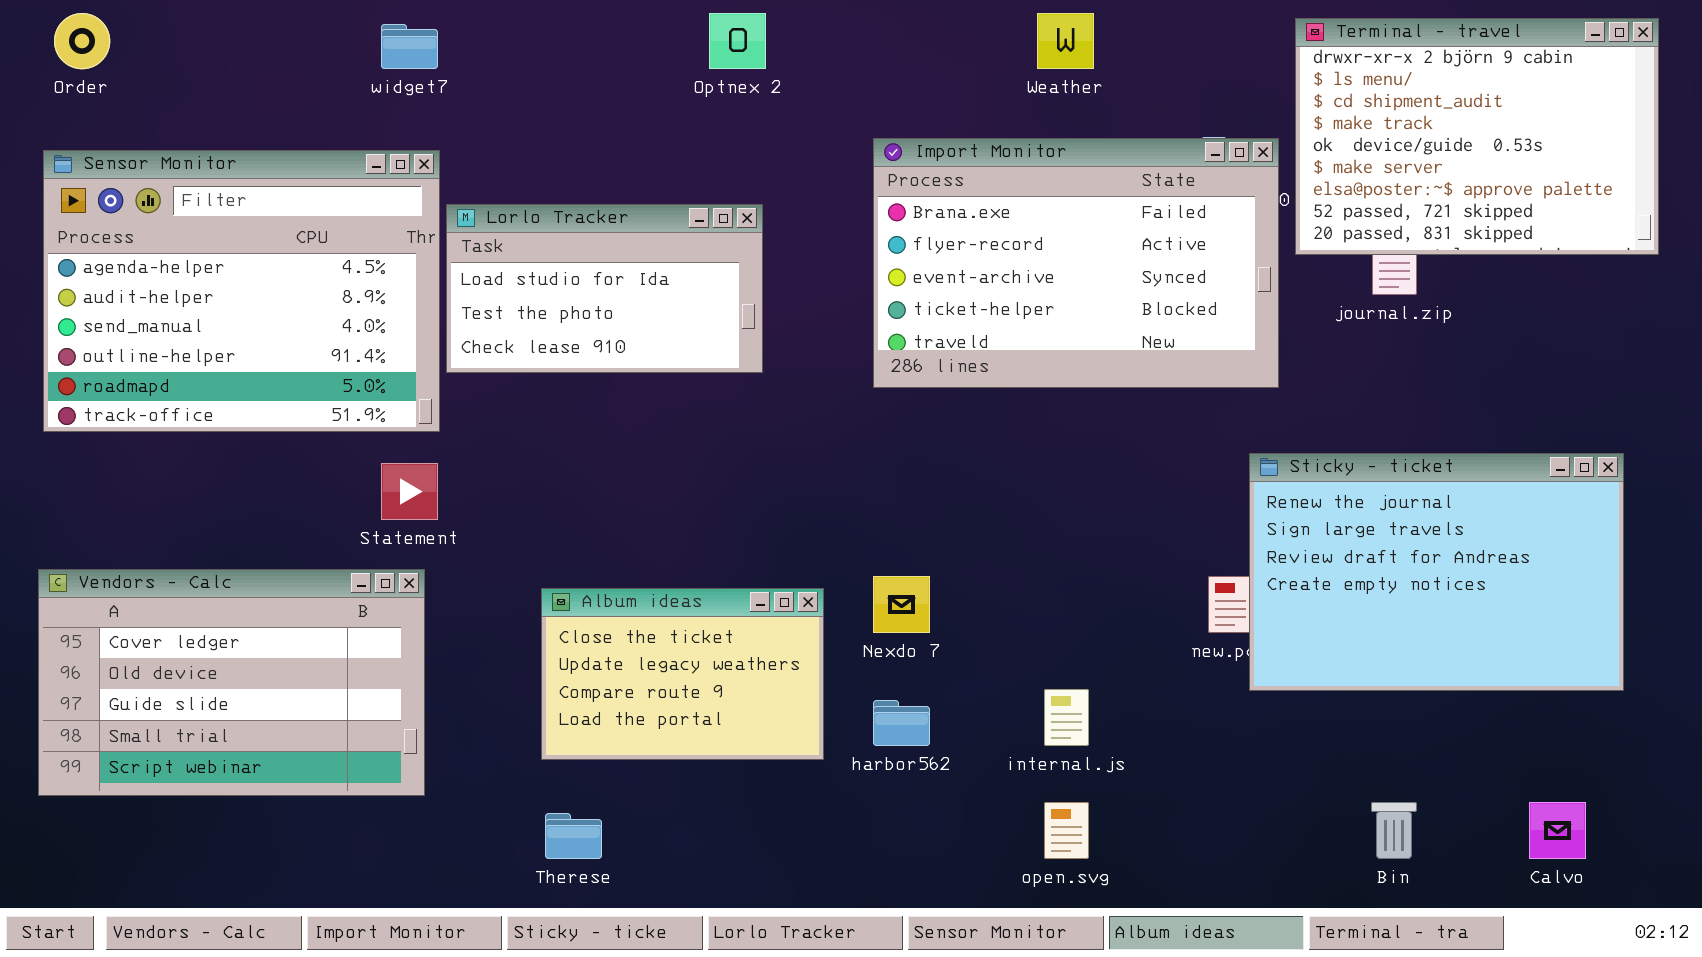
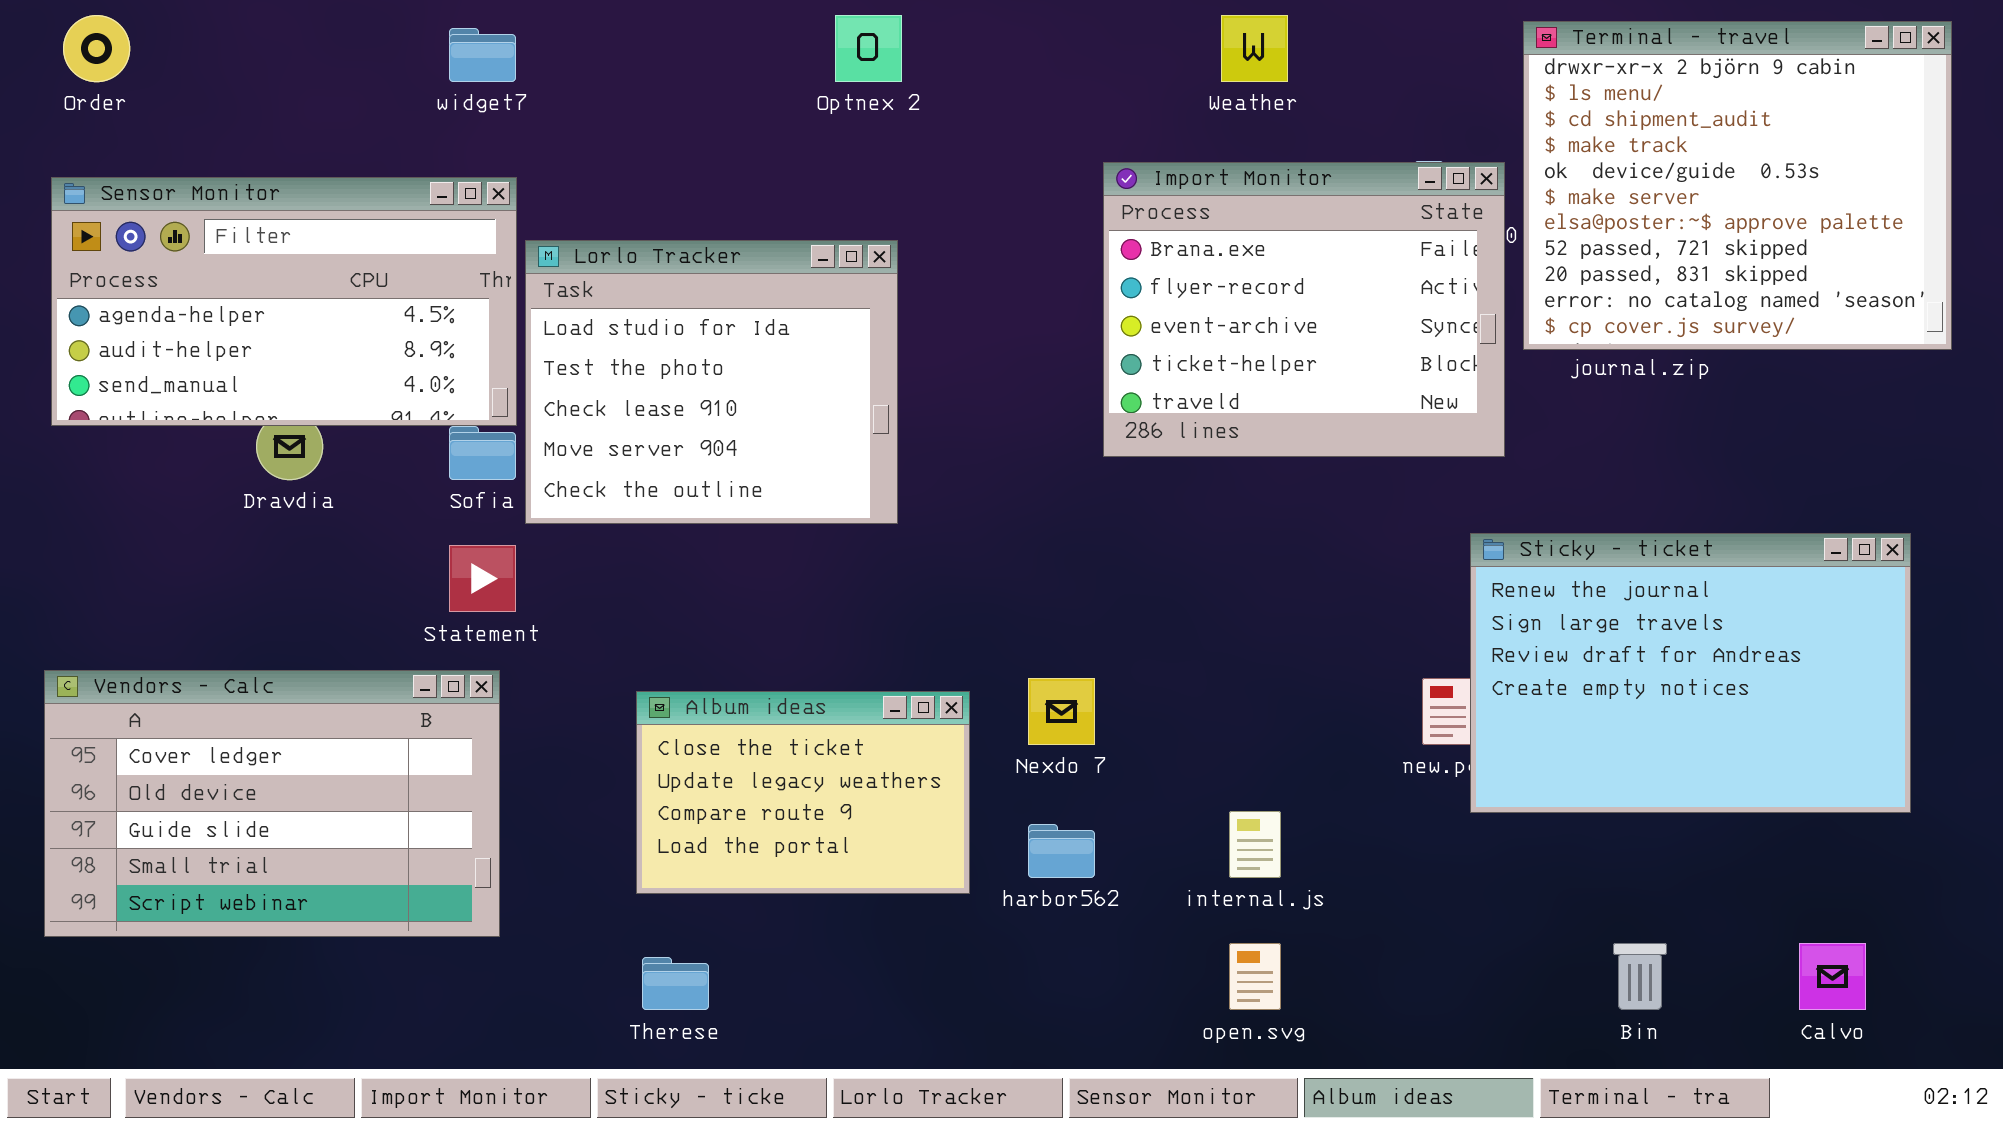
Terminal - travel: [1295,18,1659,255] -> [1523,21,1952,350], resized
Import Monitor: [873,138,1279,388] -> [1103,162,1505,457], resized
Sensor Monitor: [43,150,440,432] -> [51,177,517,426], resized
Lorlo Tracker: [446,204,763,373] -> [525,240,898,524], resized

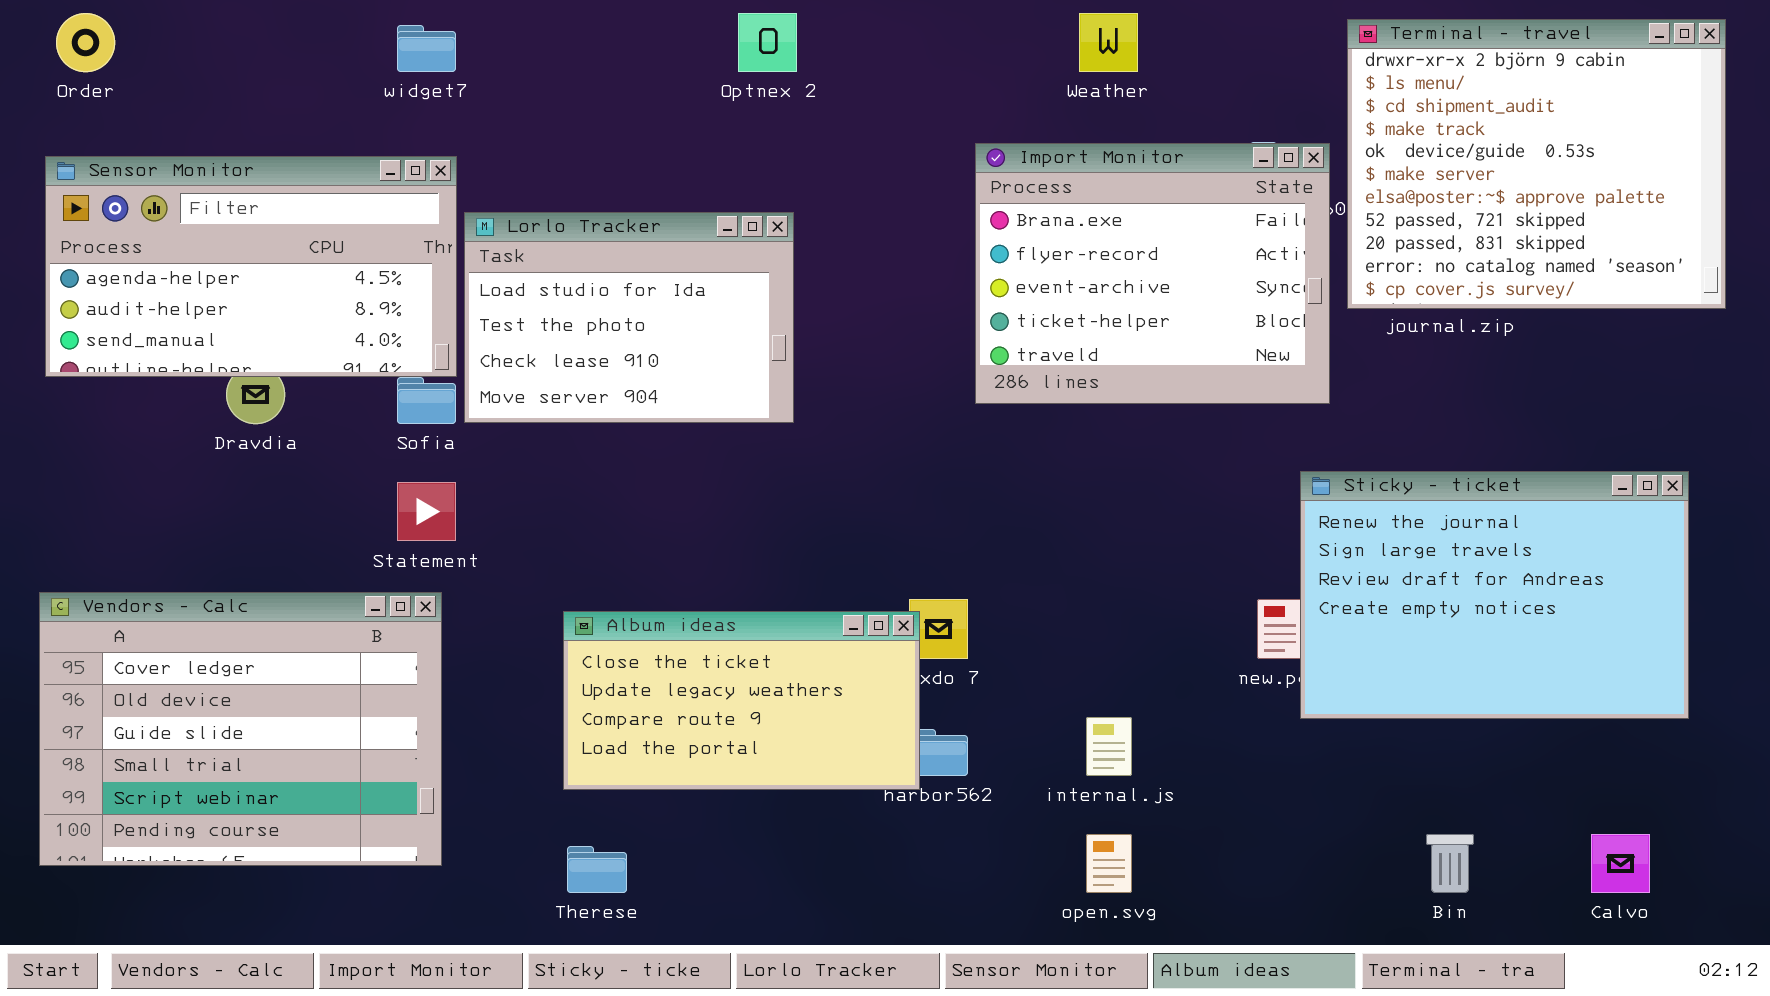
Lorlo Tracker: [525,240,898,524] -> [464,212,794,423], resized
Vendors - Calc: [44,670,500,937] -> [39,592,442,866], resized
Album ideas: [636,691,970,894] -> [563,611,920,790], resized

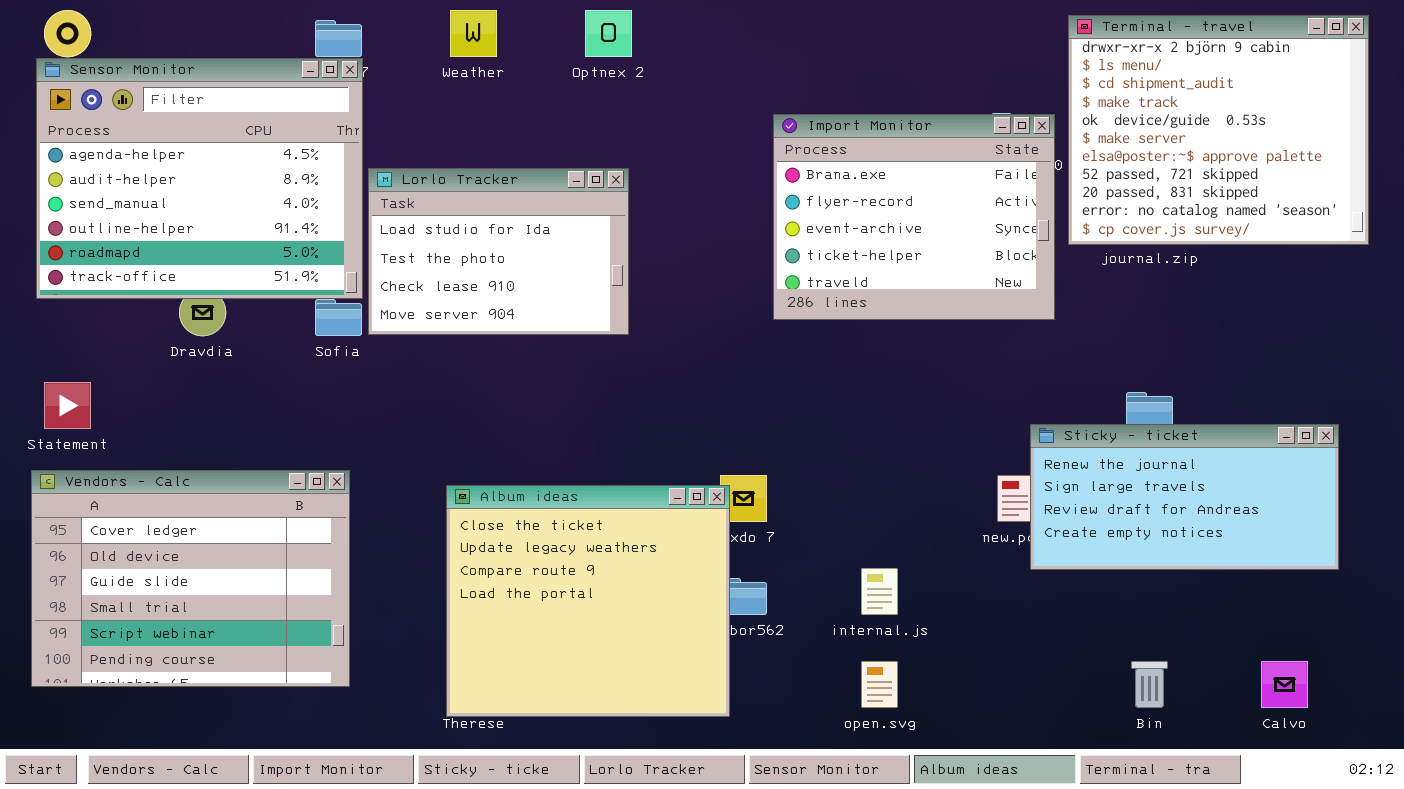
Weather: [1079,13,1138,72] -> [450,10,497,57], moved
Sensor Monitor: [45,156,457,377] -> [36,58,363,299], resized
Sticky - ticket: [1300,471,1689,719] -> [1030,424,1339,570], resized
Statement: [397,482,456,541] -> [44,382,91,429], moved
Album ideas: [563,611,920,790] -> [446,485,730,717], resized

